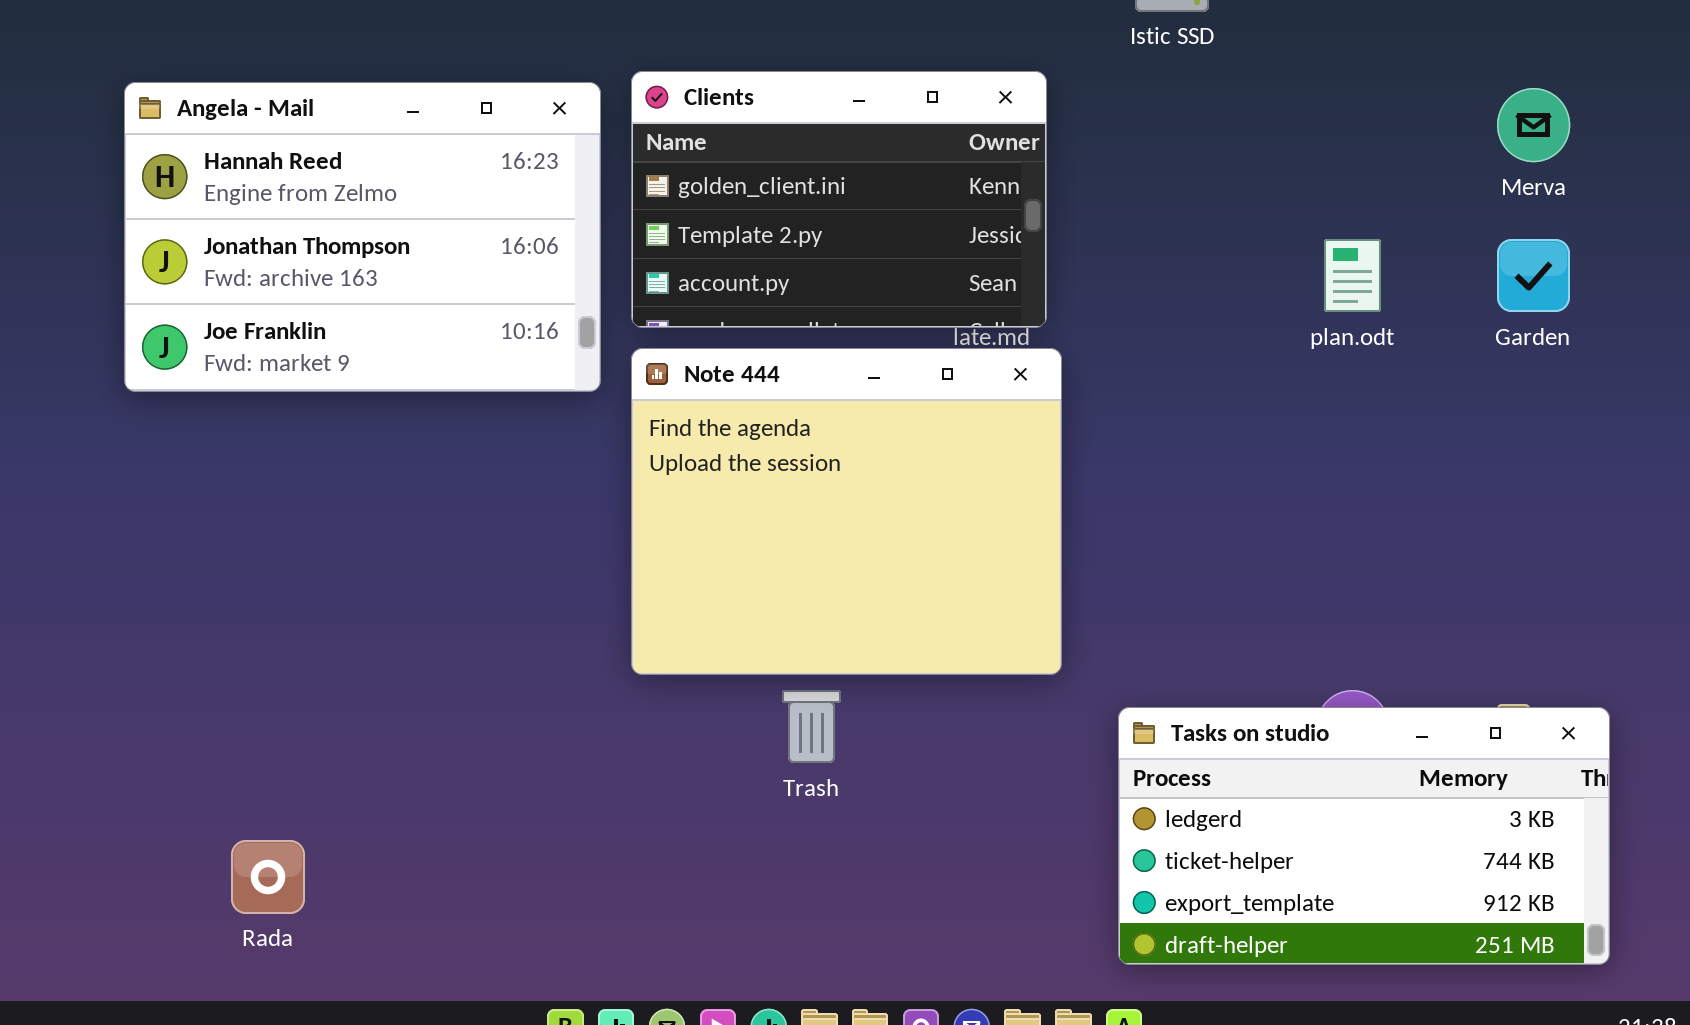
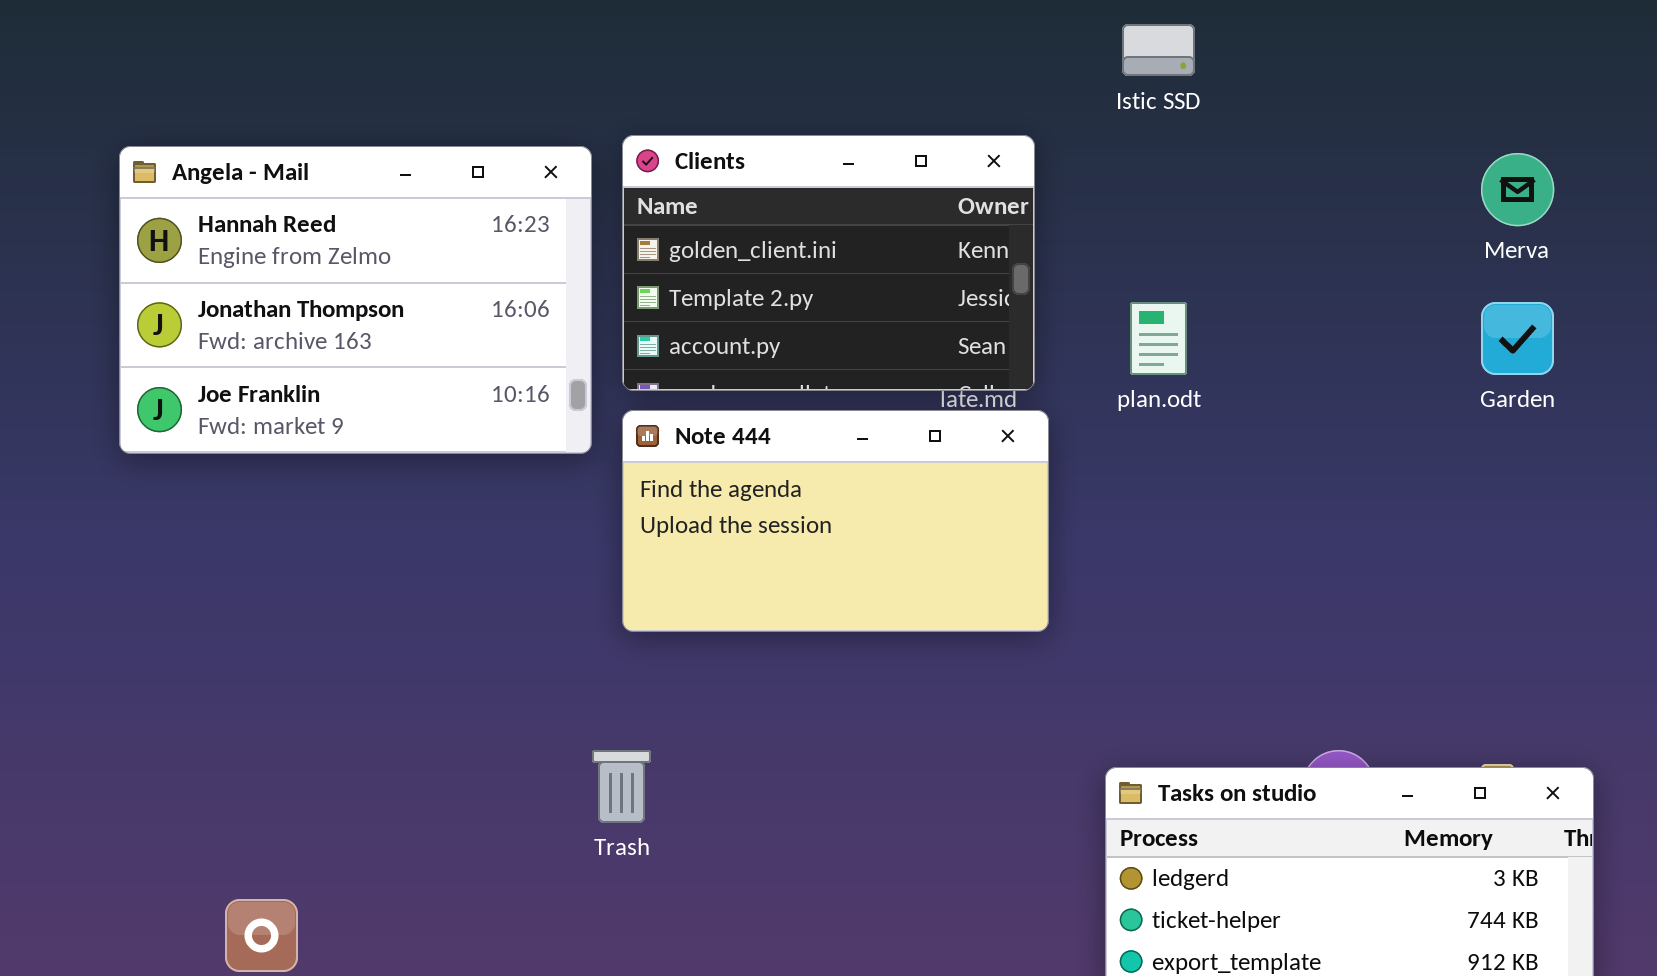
plan.odt: [1324,239,1381,312] -> [1130,302,1187,375], moved
Note 444: [631,348,1062,675] -> [622,410,1049,632], resized
Trash: [782,690,841,763] -> [592,750,651,823], moved

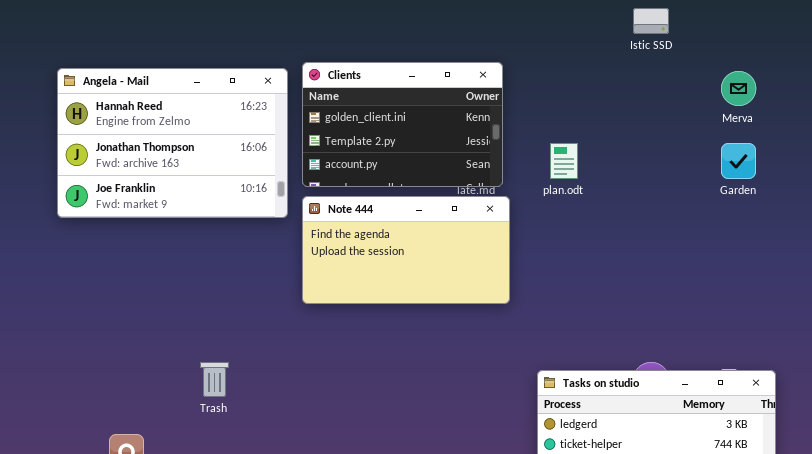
Istic SSD: [1122,24,1195,76] -> [633,8,669,34], moved
Trash: [592,750,651,823] -> [200,362,229,397], moved

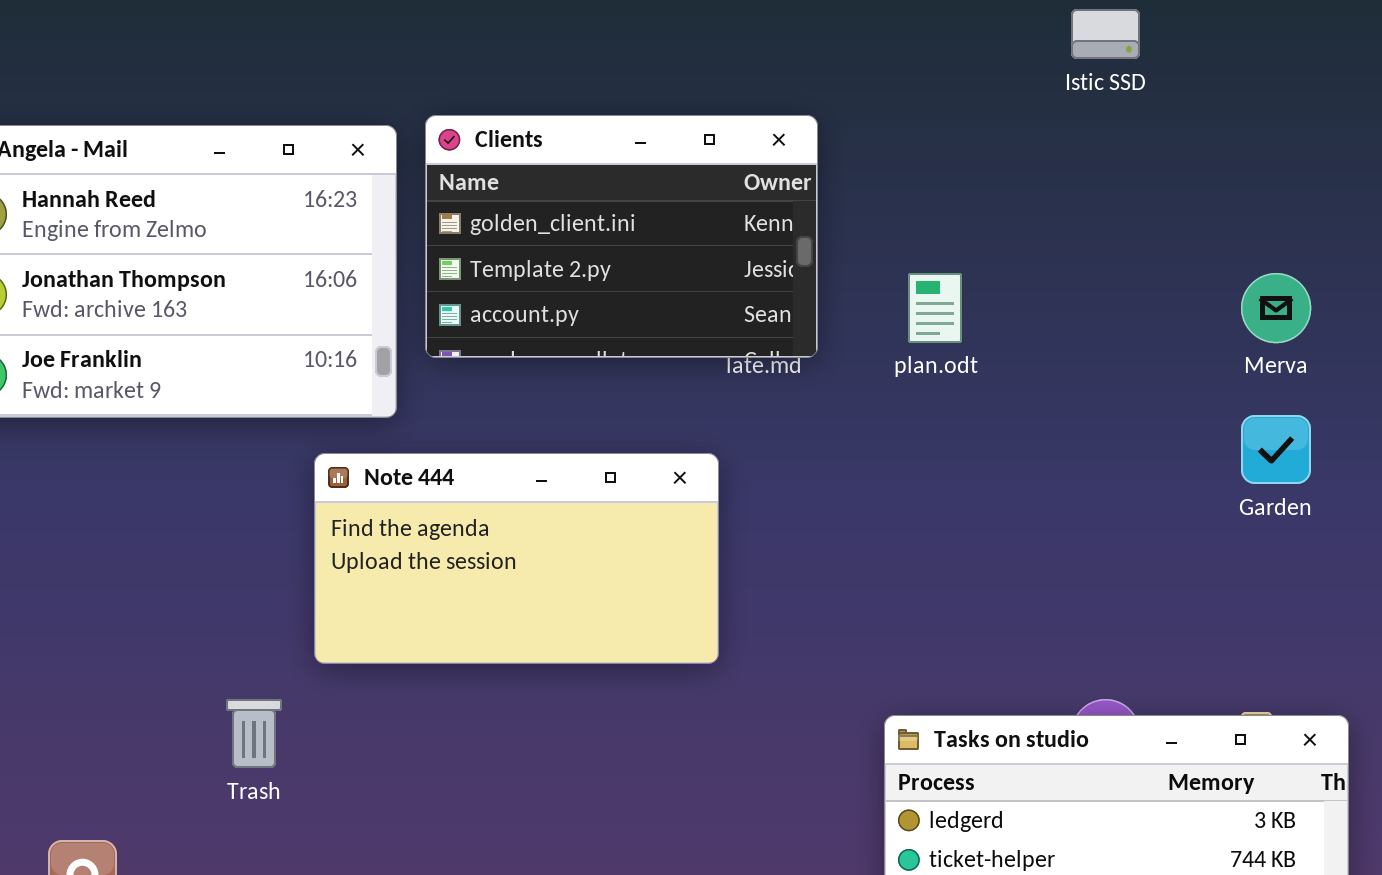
Merva: [721,71,756,106] -> [1241,273,1311,343], moved
Garden: [721,143,756,179] -> [1241,415,1311,484], moved
Note 444: [302,196,510,304] -> [314,453,719,664], moved

